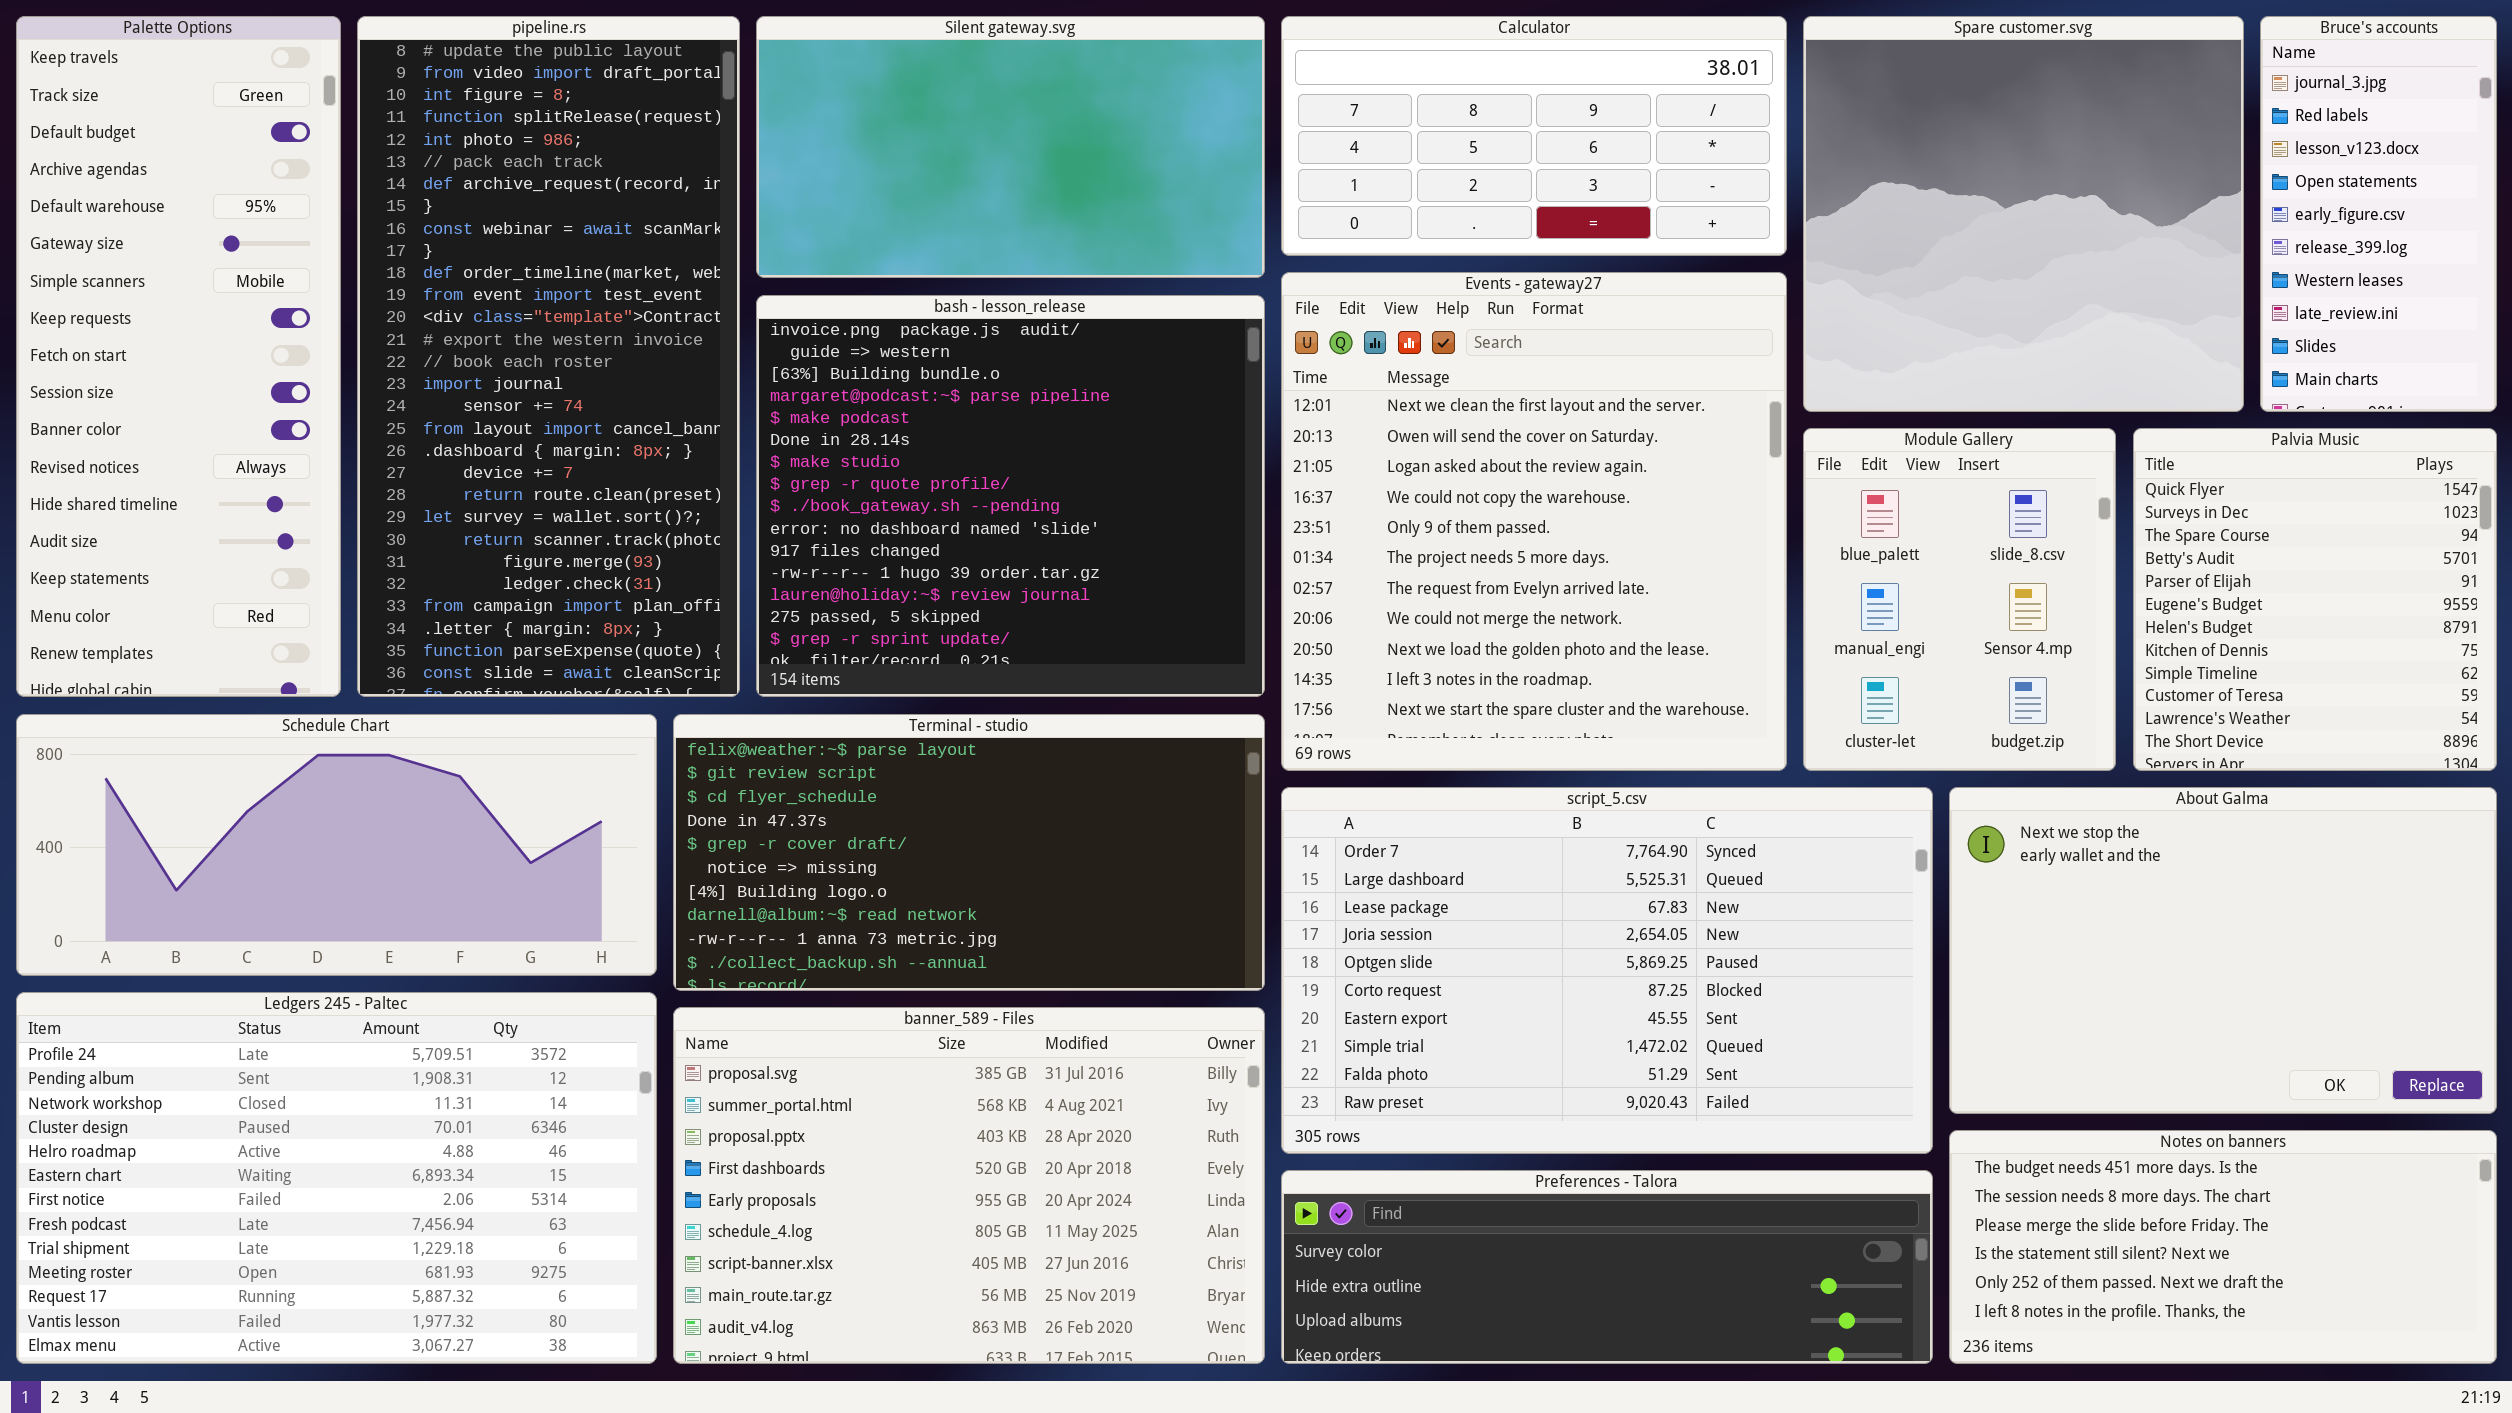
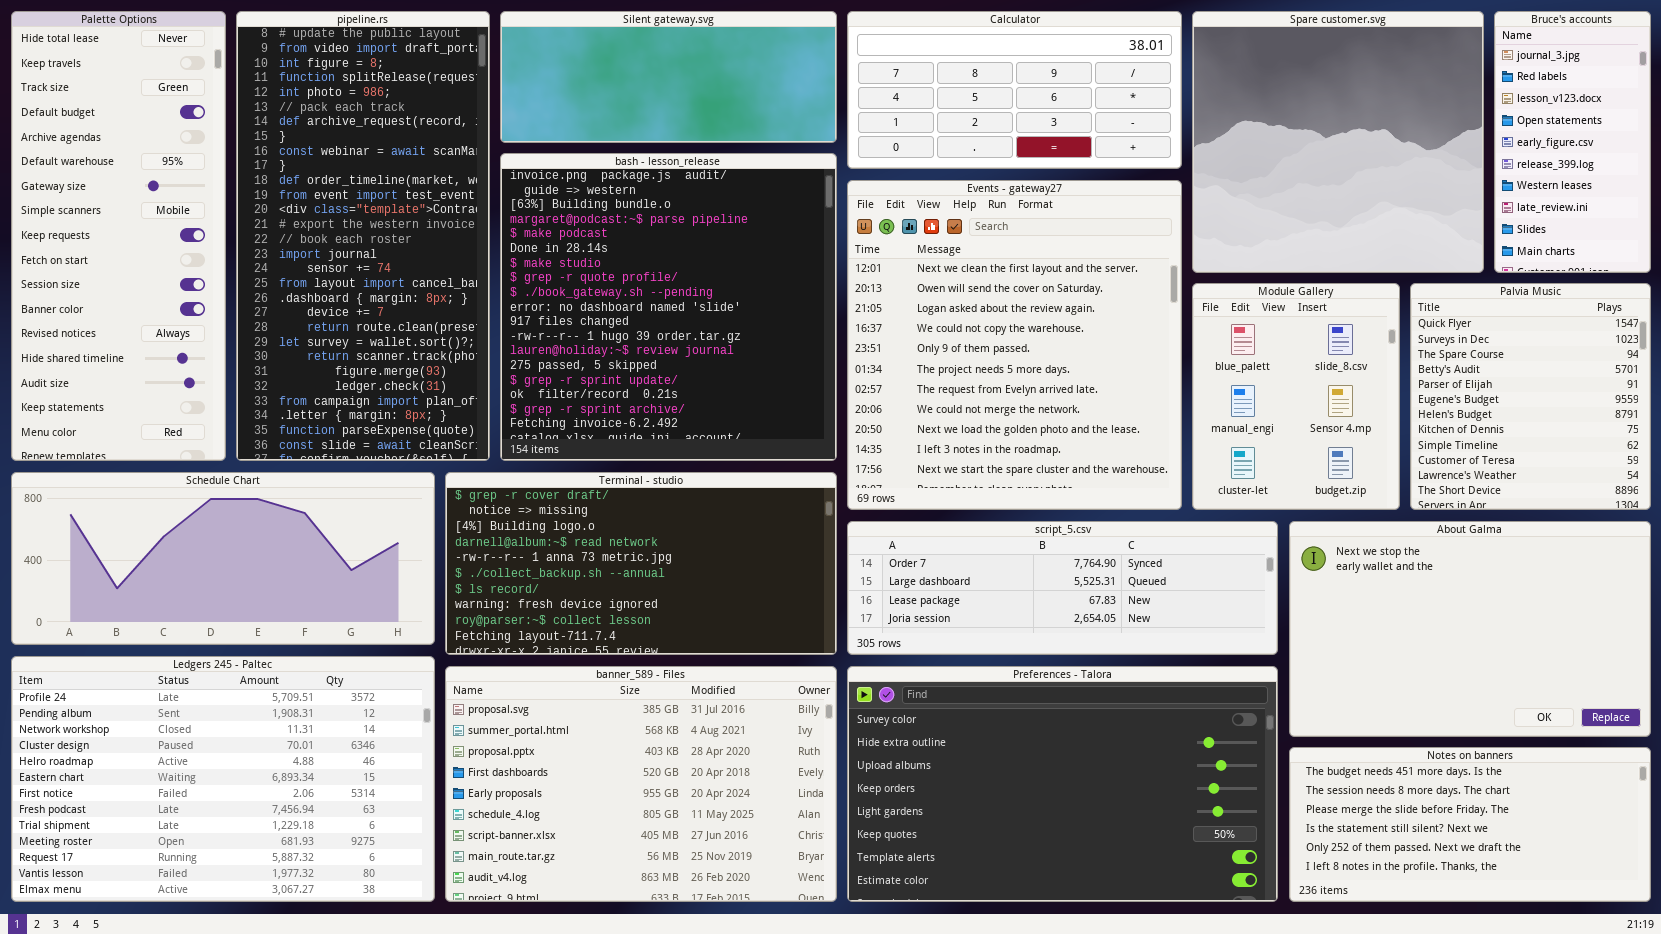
Palette Options: [16,16,341,697] -> [11,11,226,461], scrolled up 1 row
Silent gateway.svg: [756,16,1265,278] -> [500,11,837,143], resized
bash - lesson_release: [756,295,1265,697] -> [500,153,837,461], resized
Terminal - studio: [673,714,1265,991] -> [445,472,837,655], scrolled down 4 rows
script_5.csv: [1281,787,1933,1154] -> [847,521,1278,655], resized
Preferences - Talora: [1281,1170,1933,1364] -> [847,666,1278,902], resized

